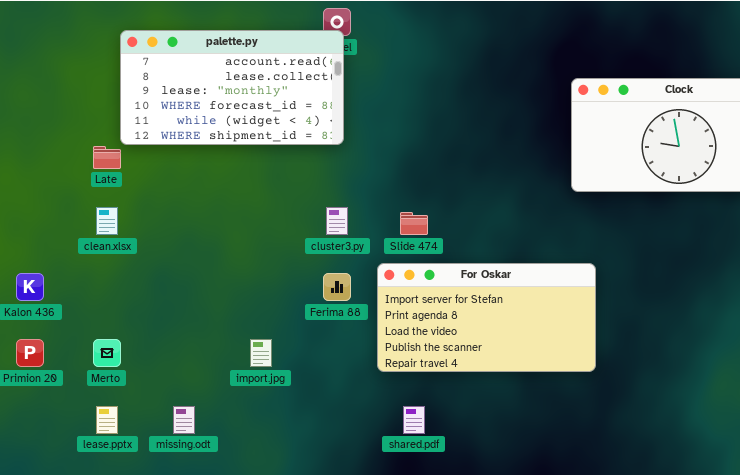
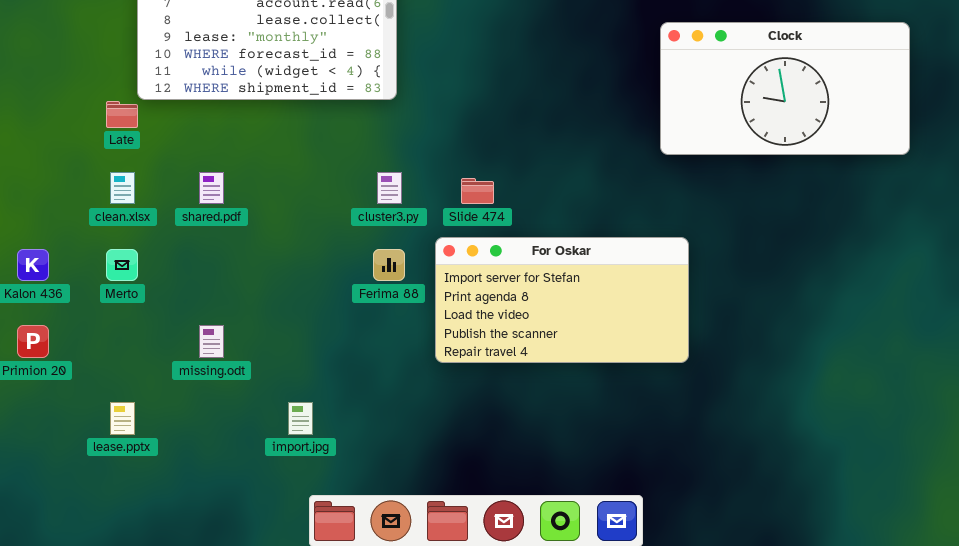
Merto: [93,339,121,367] -> [106,249,138,281], moved
import.jpg: [250,339,272,367] -> [288,402,313,435], moved
missing.odt: [173,406,195,434] -> [199,325,224,358], moved
shared.pdf: [403,406,425,434] -> [199,172,224,204], moved

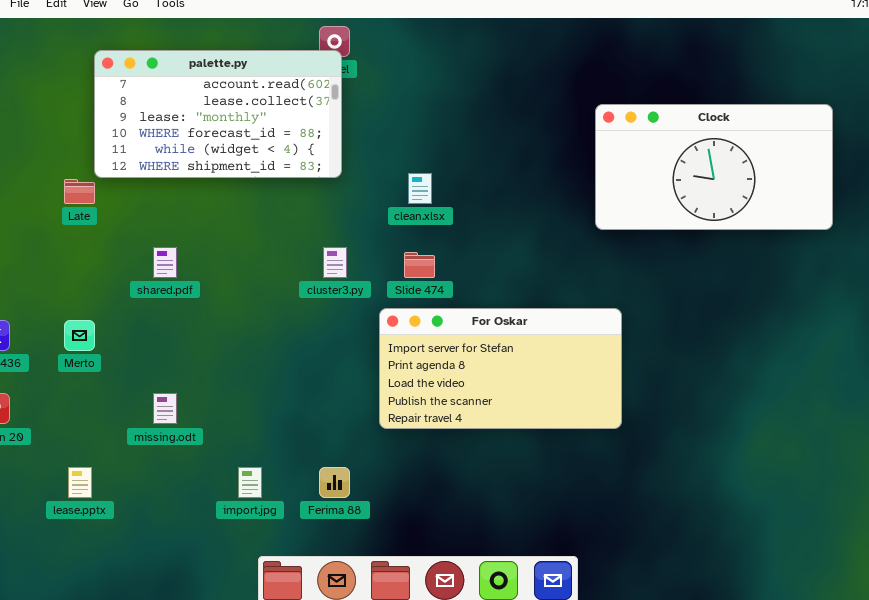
clean.xlsx: [110,172,135,204] -> [408,173,432,204], moved
Ferima 88: [373,249,405,281] -> [319,467,350,498], moved

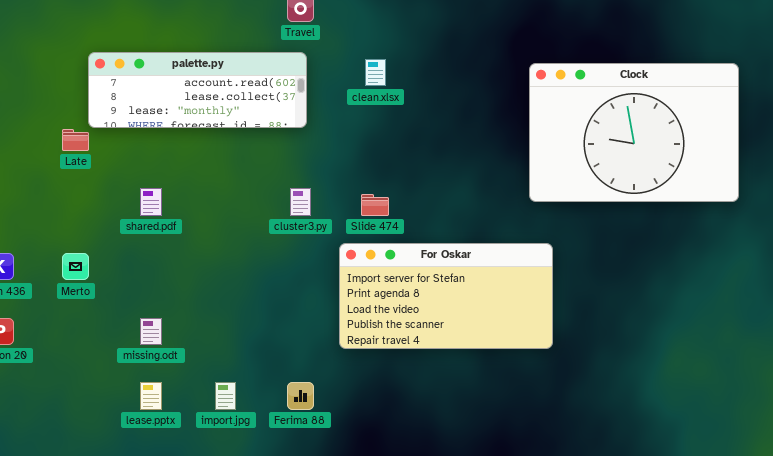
palette.py: [94,50,342,178] -> [88,52,307,128], resized
Clock: [595,104,833,230] -> [529,63,739,202], resized
clean.xlsx: [408,173,432,204] -> [365,59,386,86], moved
lease.pptx: [68,467,92,498] -> [140,382,162,410], moved

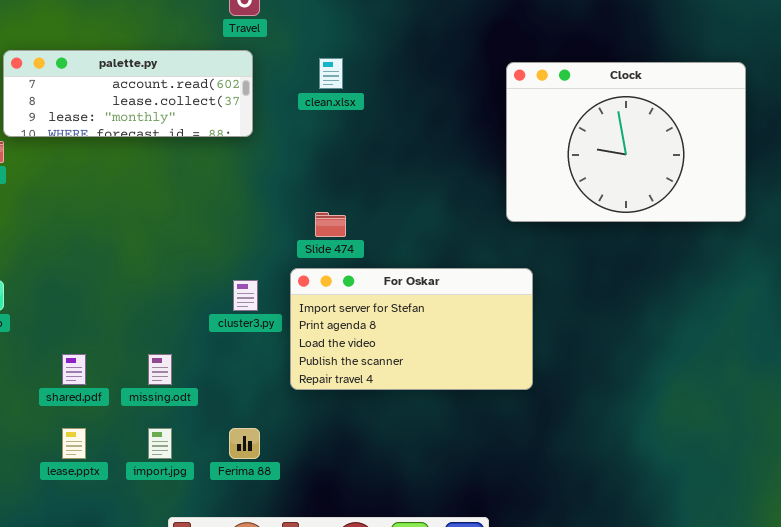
shared.pdf: [140,188,162,216] -> [62,354,86,385], moved
cluster3.py: [290,188,311,216] -> [233,280,258,311], moved
missing.odt: [140,318,162,345] -> [148,354,172,385], moved

